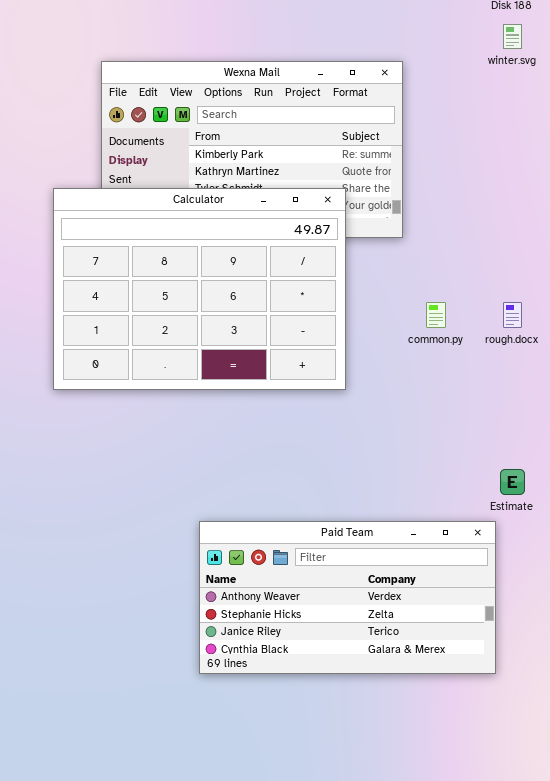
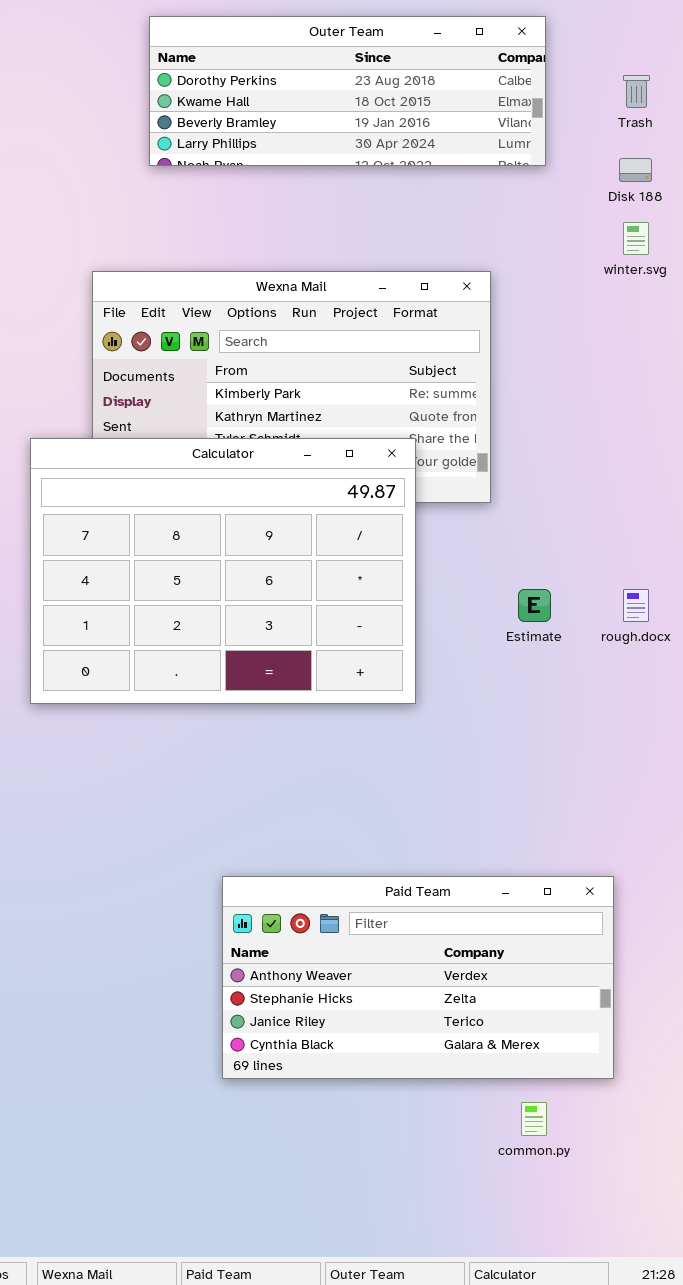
common.py: [426,302,446,328] -> [521,1102,547,1136], moved
Estimate: [500,469,525,495] -> [518,589,551,622], moved

